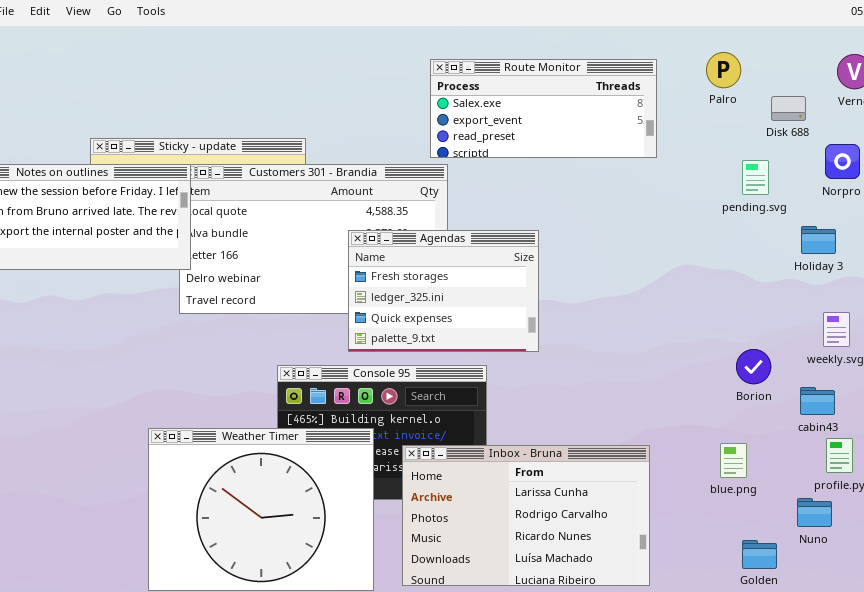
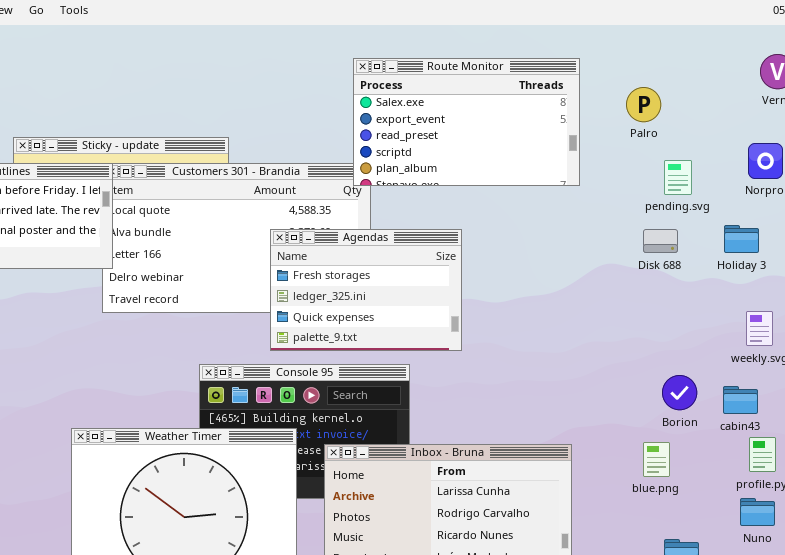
Palro: [706,52,741,88] -> [626,87,661,122], moved
Route Monitor: [430,59,657,158] -> [353,58,580,186], resized
Disk 688: [771,96,806,121] -> [643,229,678,253], moved
Borion: [736,349,771,384] -> [662,375,697,410], moved
Nuno: [797,498,832,527] -> [740,498,775,526], moved

